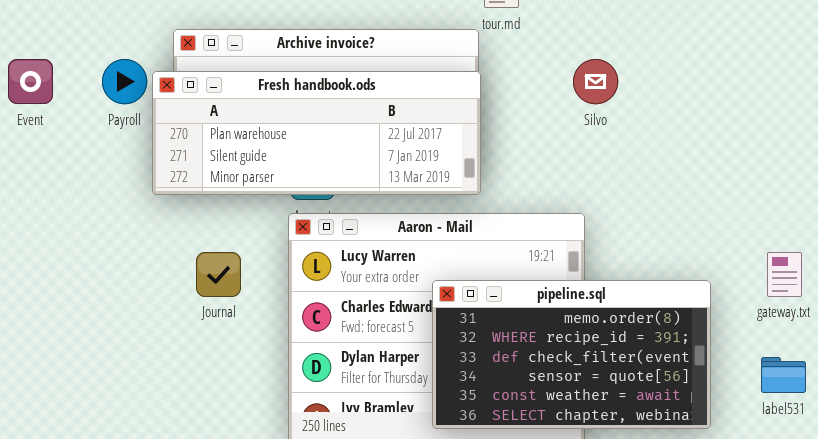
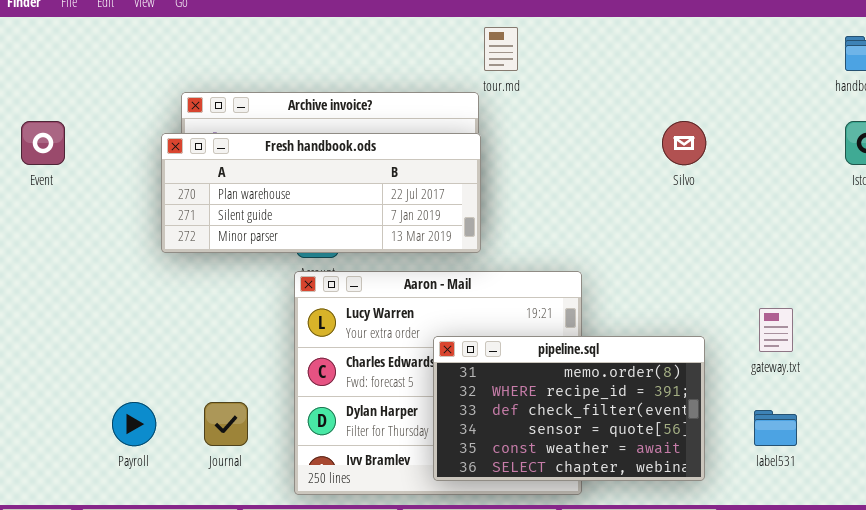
Payroll: [102,59,147,104] -> [112,402,156,446], moved
Silvo: [573,59,618,104] -> [662,121,706,165], moved
Journal: [196,252,241,297] -> [204,402,248,446], moved

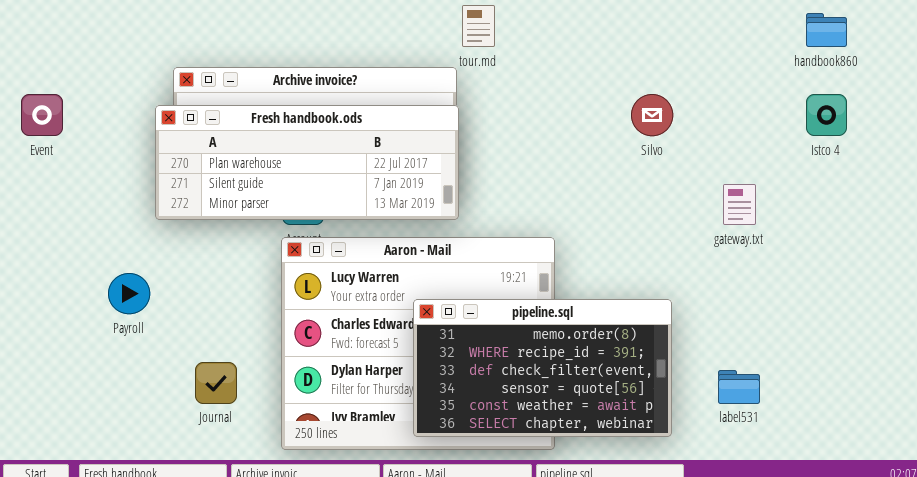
gateway.txt: [759,308,793,352] -> [723,184,756,225], moved
Payroll: [112,402,156,446] -> [108,273,150,314], moved

